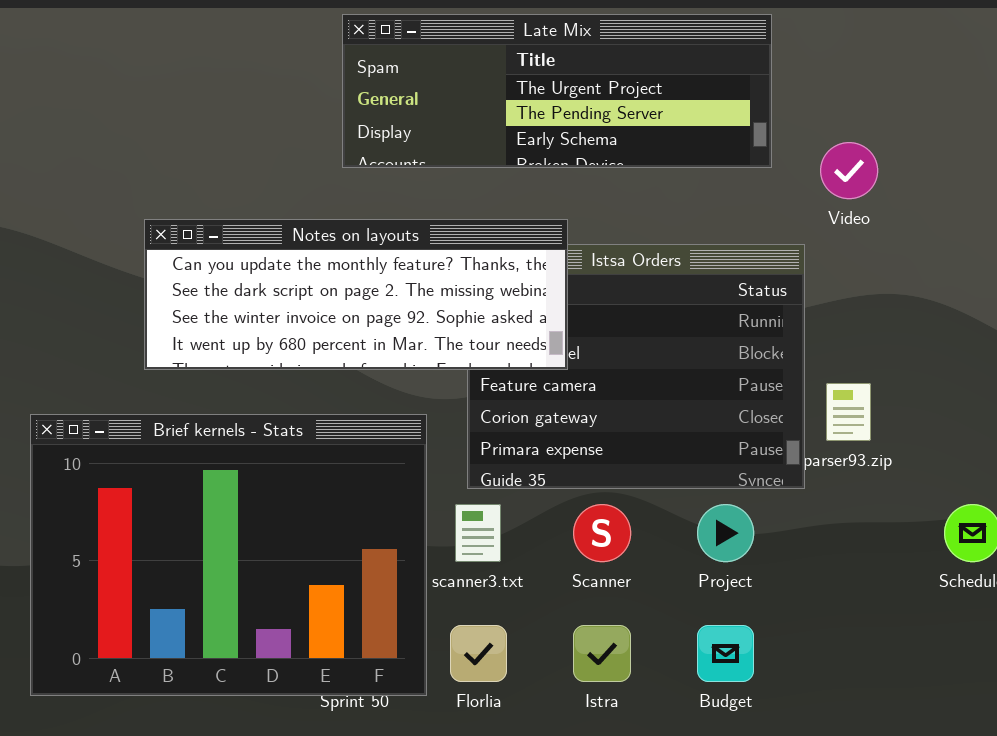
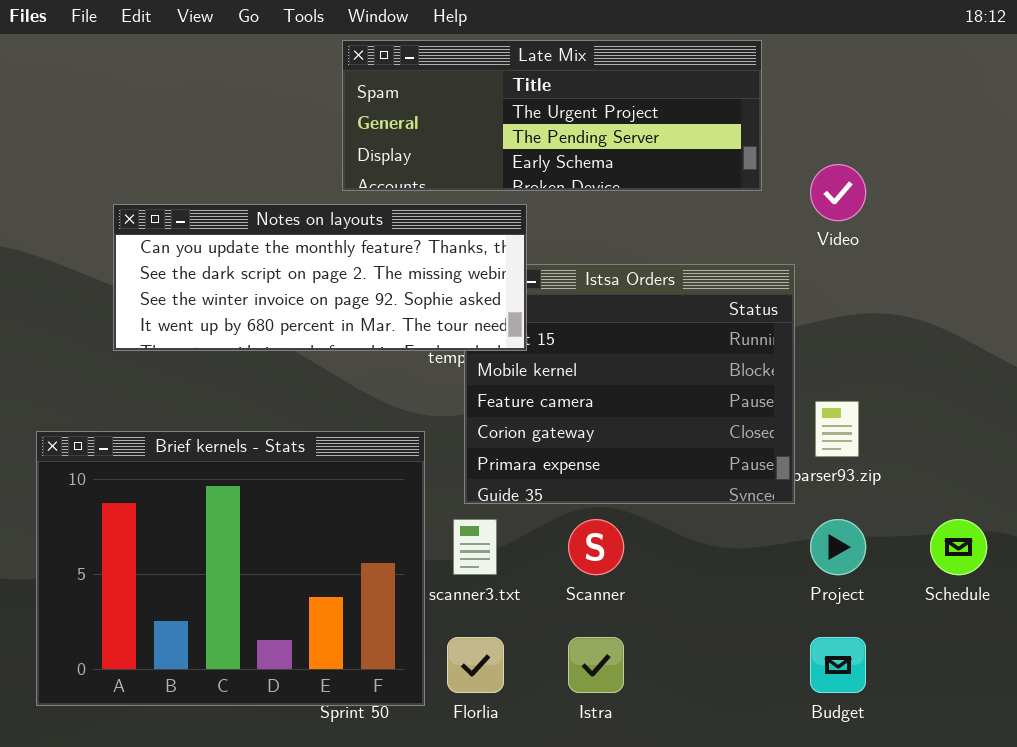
Notes on layouts: [144,219,568,370] -> [113,204,527,351], moved
Project: [697,504,754,562] -> [810,519,866,575], moved
Budget: [697,625,754,682] -> [810,637,866,693], moved

